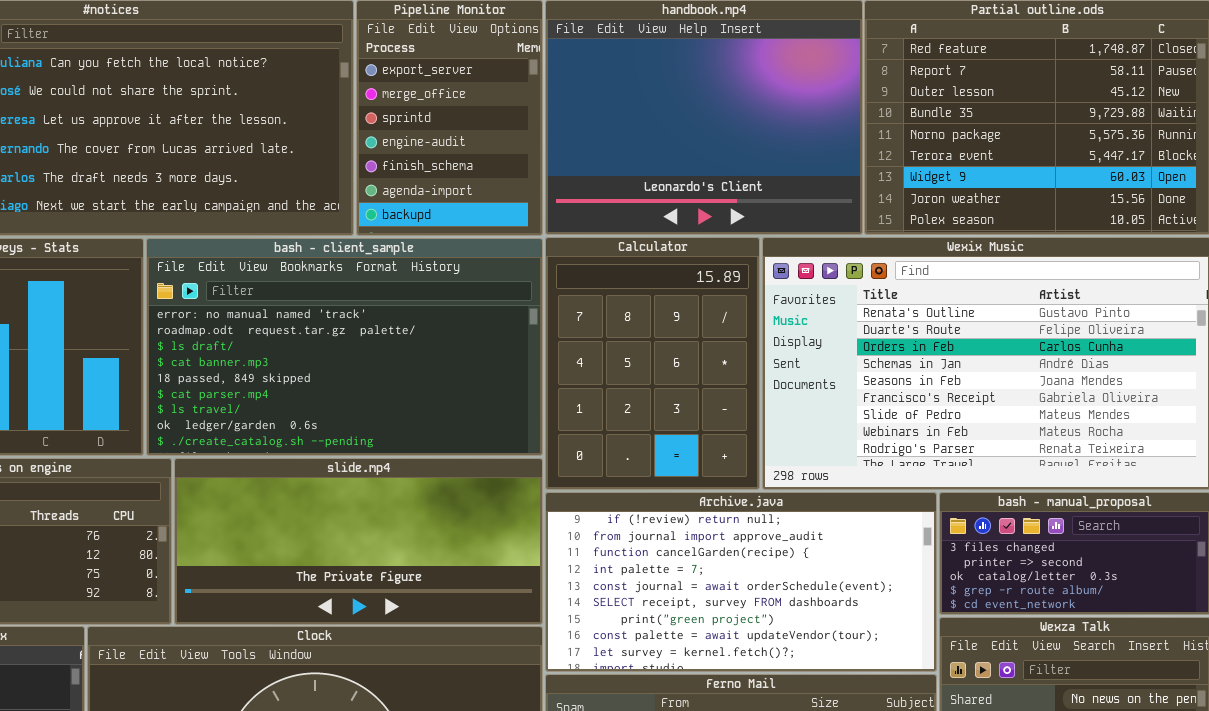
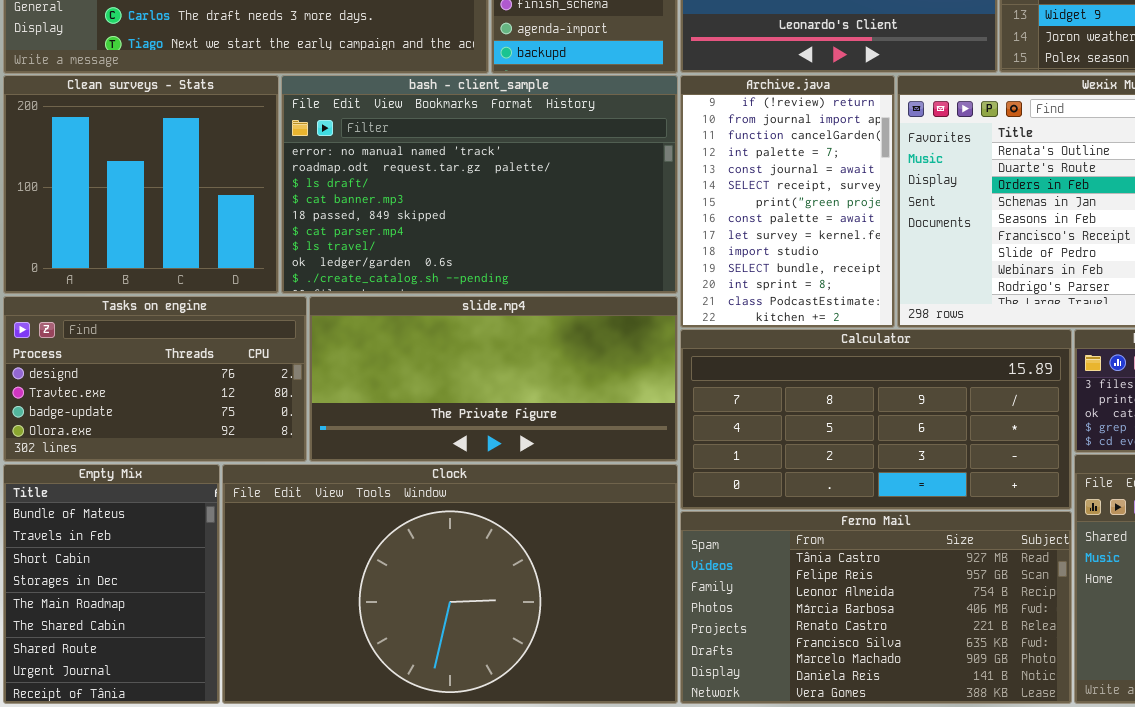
Calculator: [545,237,760,490] -> [680,329,1072,510], moved, resized
Archive.java: [545,492,937,672] -> [680,75,895,328], moved, resized

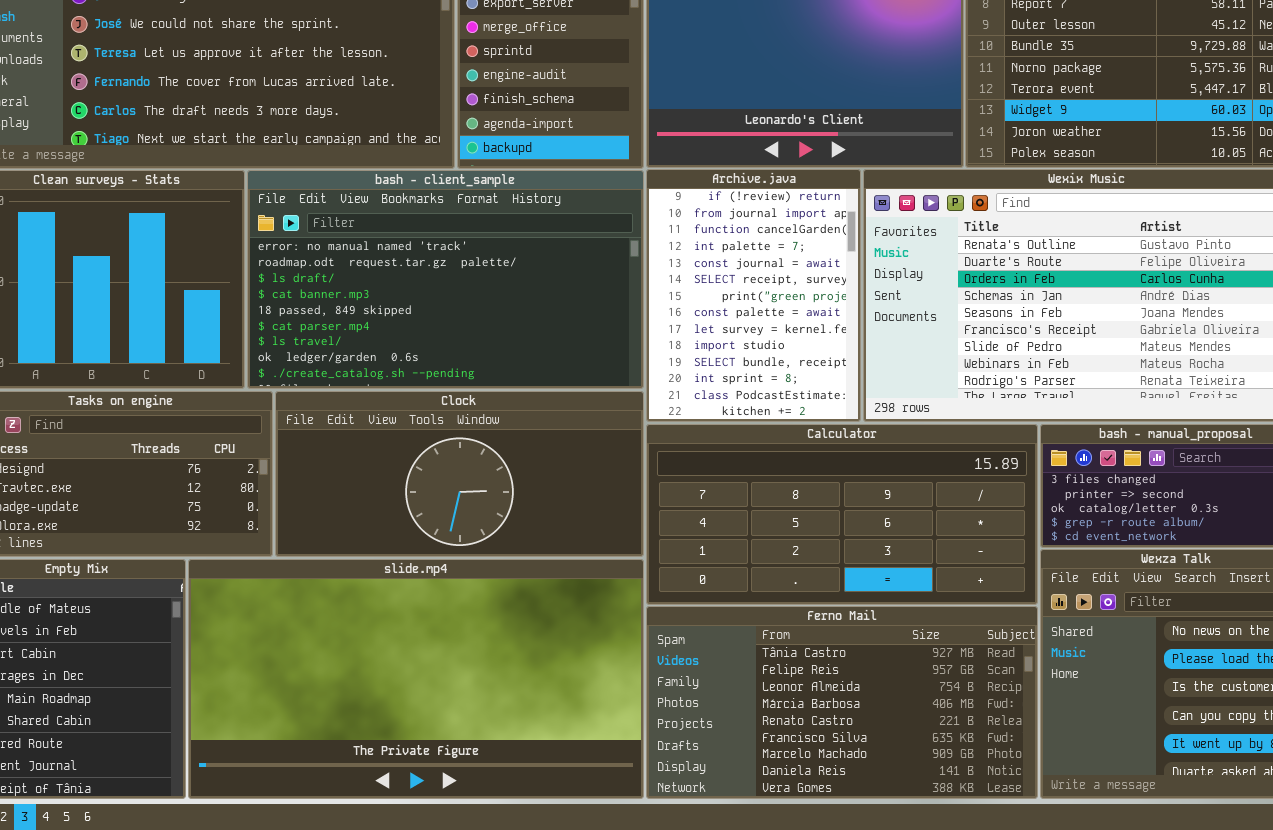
slide.mp4: [309,296,678,462] -> [188,559,644,799], moved, resized
Clock: [222,464,678,704] -> [275,391,644,557], moved, resized

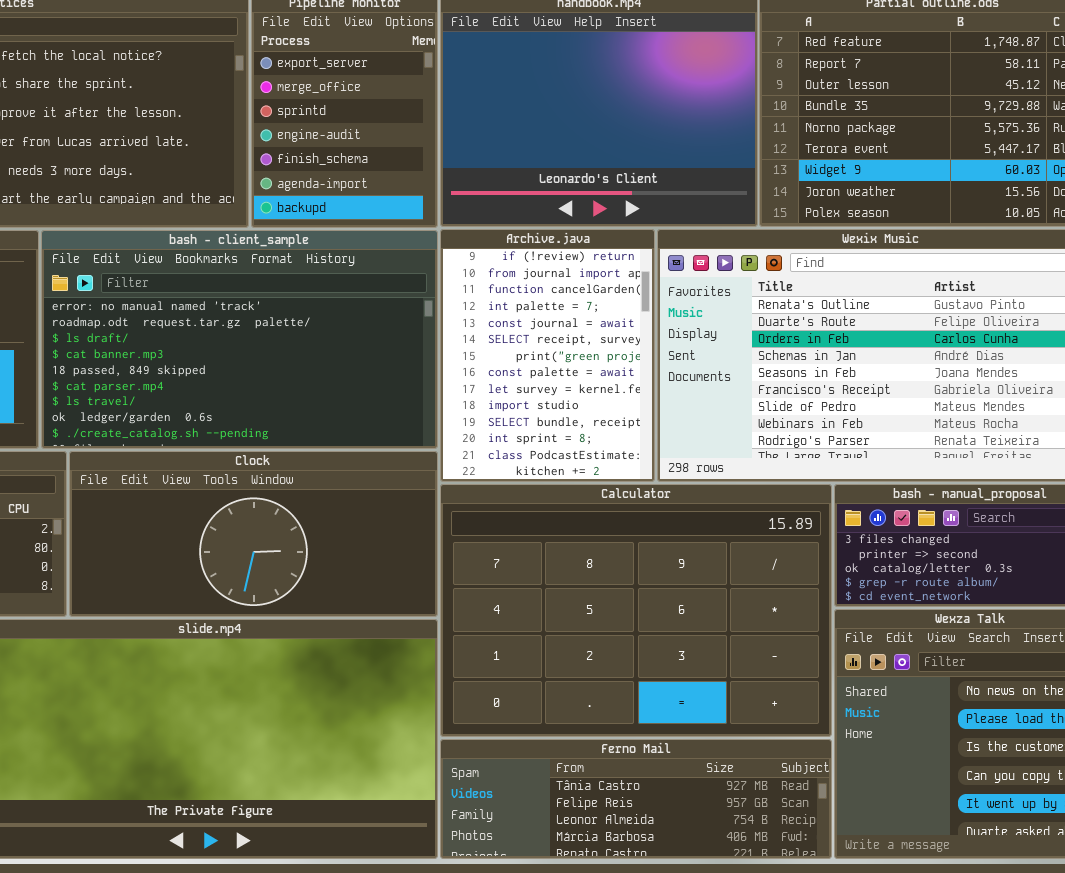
Calculator: [646,424,1038,605] -> [440,484,832,737], resized
Ferno Mail: [646,606,1038,799] -> [440,739,832,859], resized

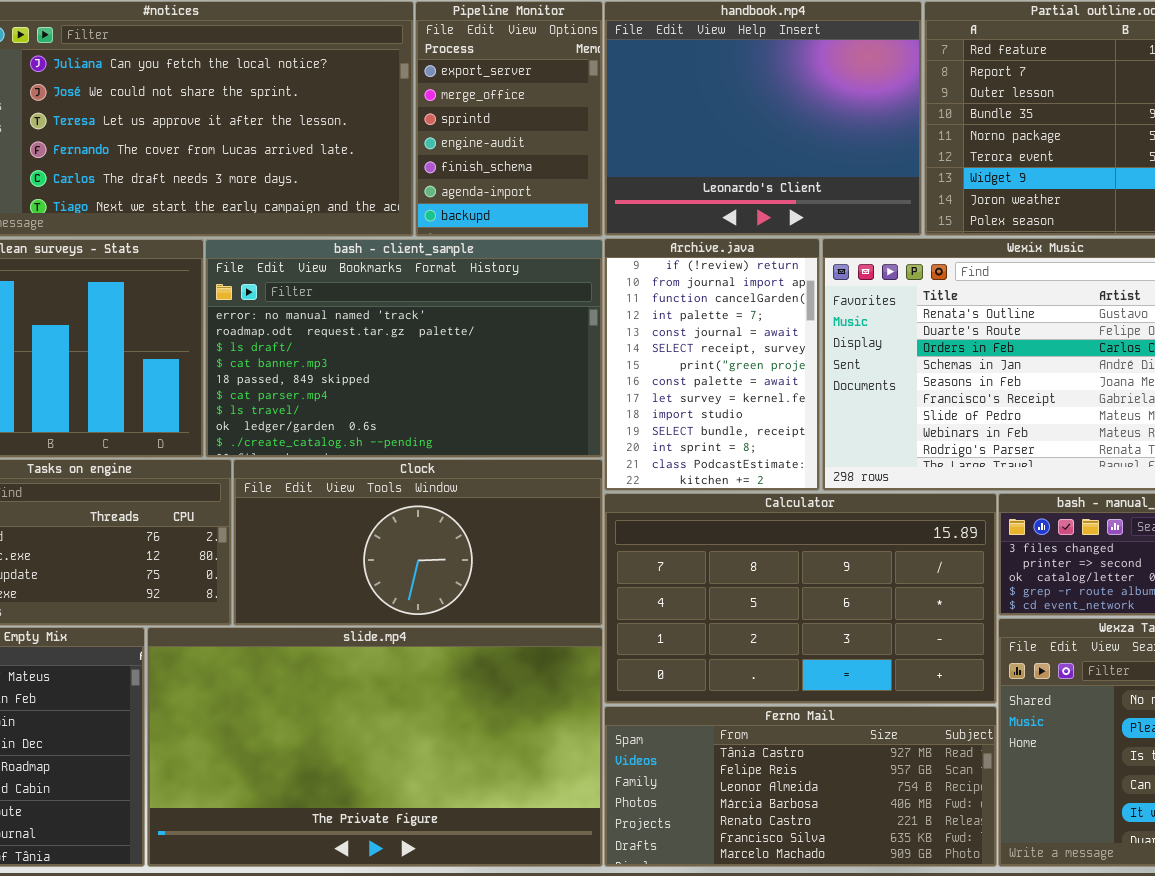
Calculator: [440,484,832,737] -> [604,493,997,704], resized
Ferno Mail: [440,739,832,859] -> [604,706,997,867], resized

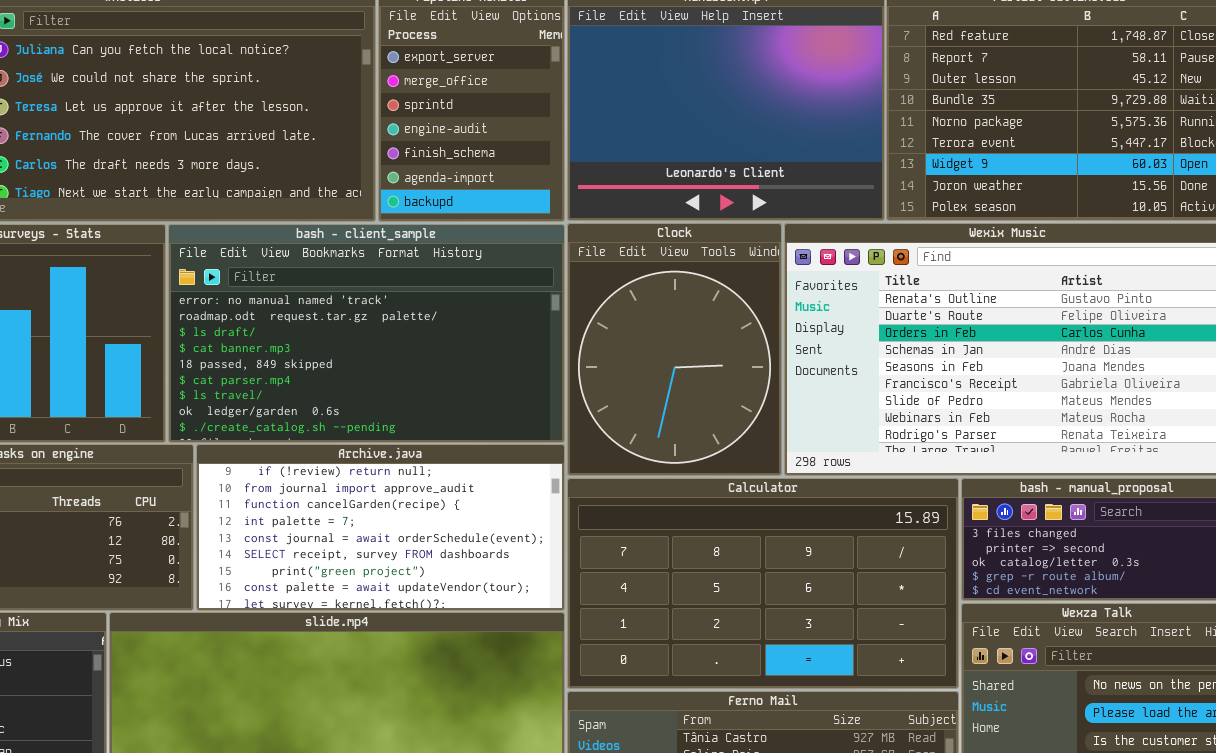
Archive.java: [604,238,820,491] -> [196,444,565,611], moved, resized
Clock: [233,459,603,626] -> [567,223,782,476], moved, resized

